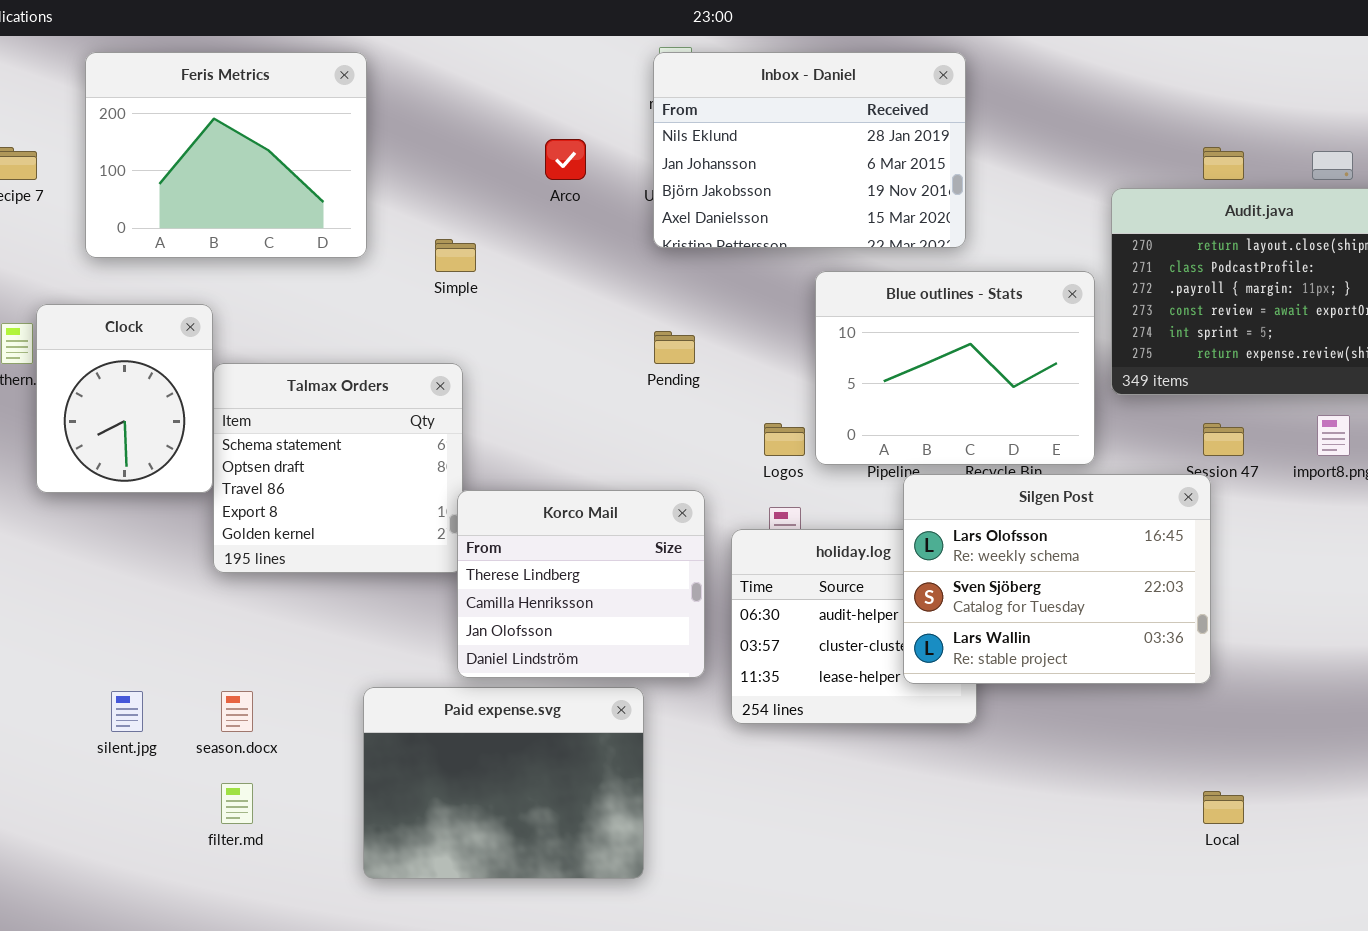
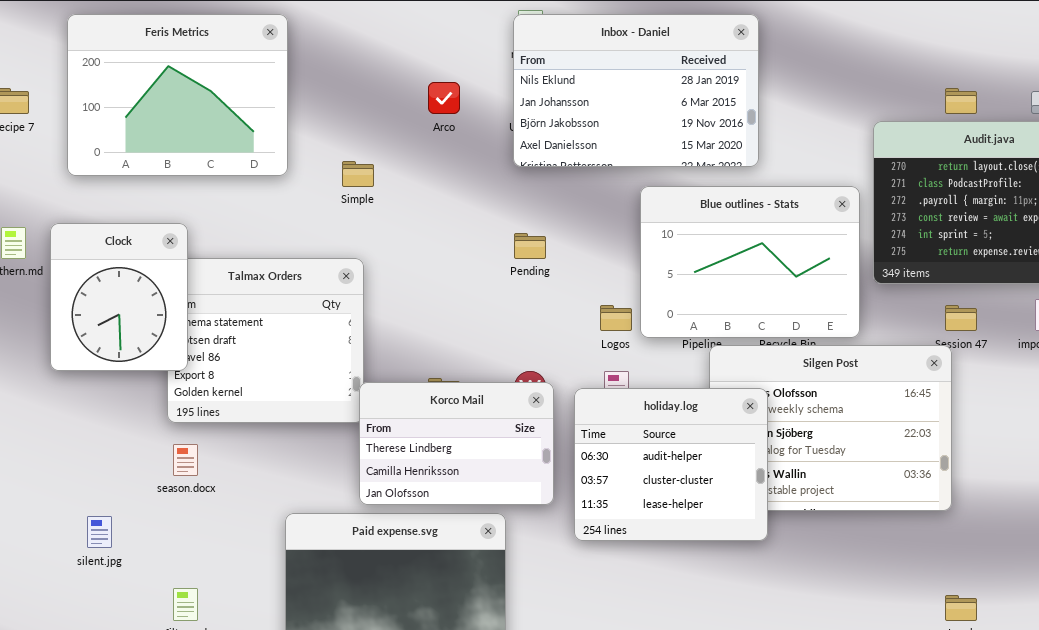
Clock: [36,304,213,493] -> [50,223,188,371], moved
Korco Mail: [457,490,705,678] -> [359,382,554,505], resized
holiday.log: [731,529,977,724] -> [574,388,768,541], raised
season.docx: [221,691,253,732] -> [173,444,198,476], moved

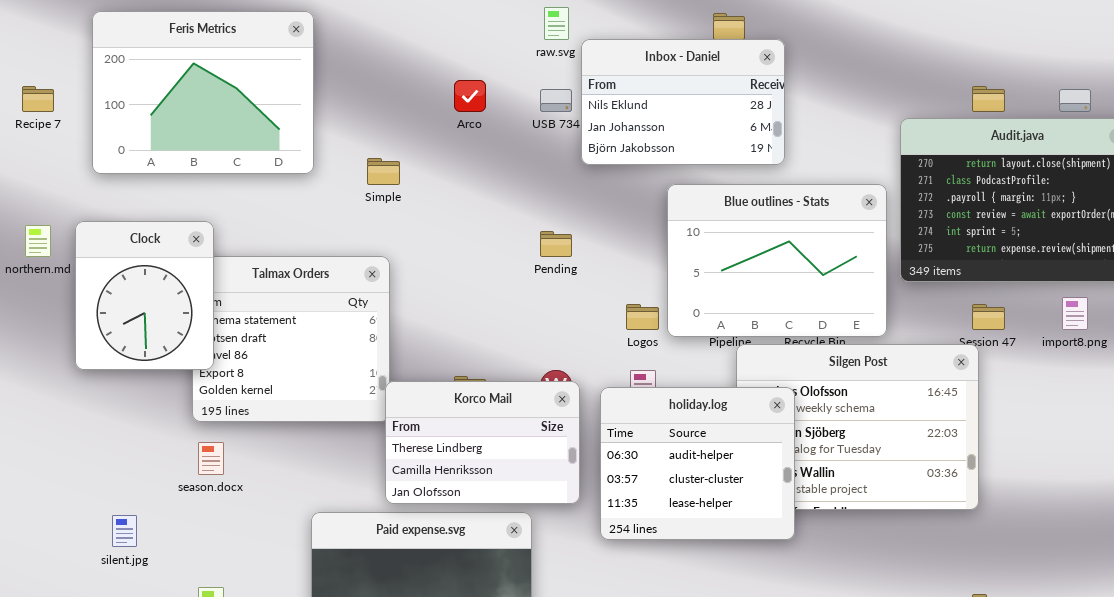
Inbox - Daniel: [513,14,759,167] -> [581,39,785,165], resized

